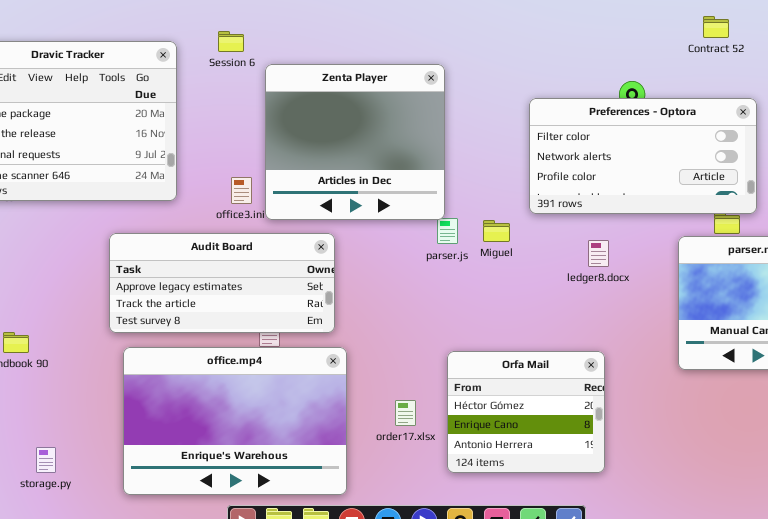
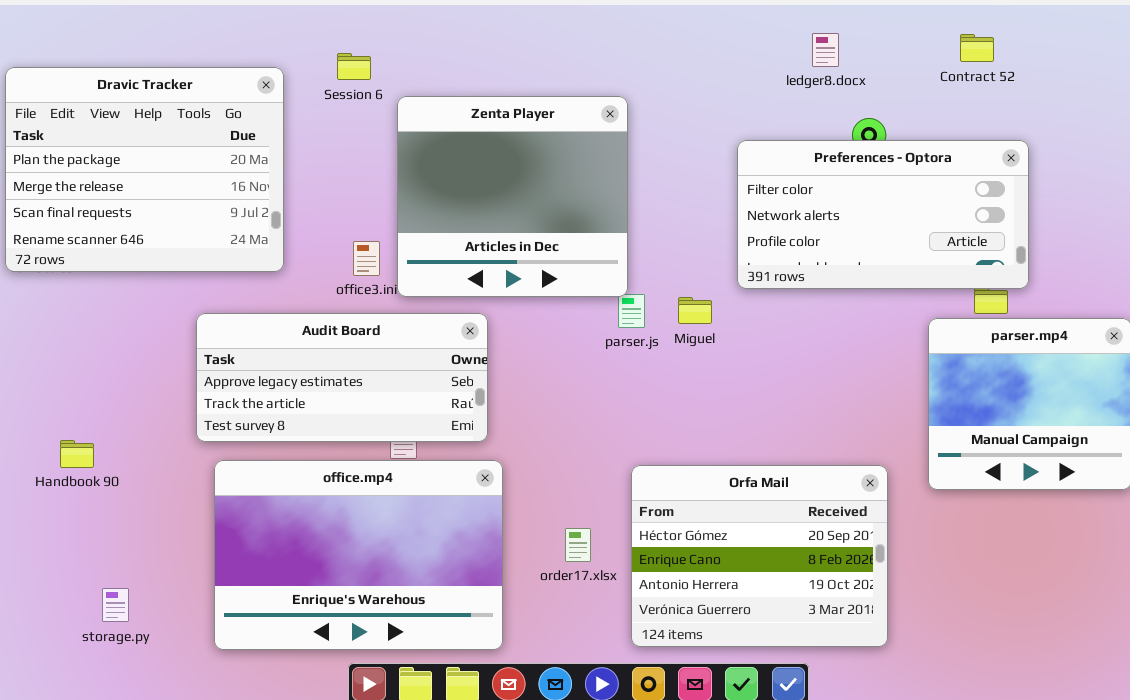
ledger8.docx: [588,240,609,267] -> [812,33,839,67], moved
Orfa Mail: [447,351,605,473] -> [631,465,888,647], resized

